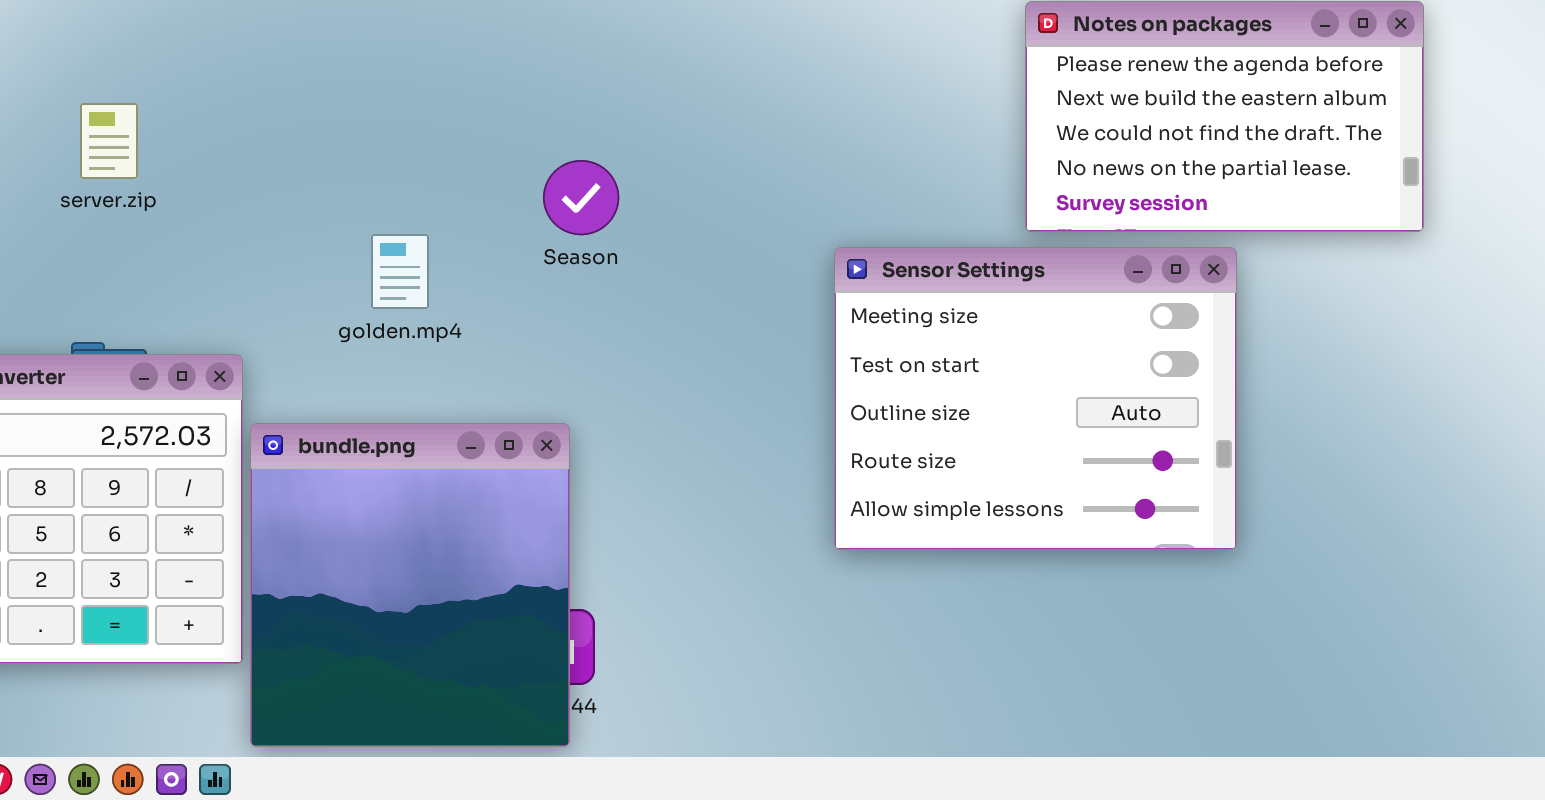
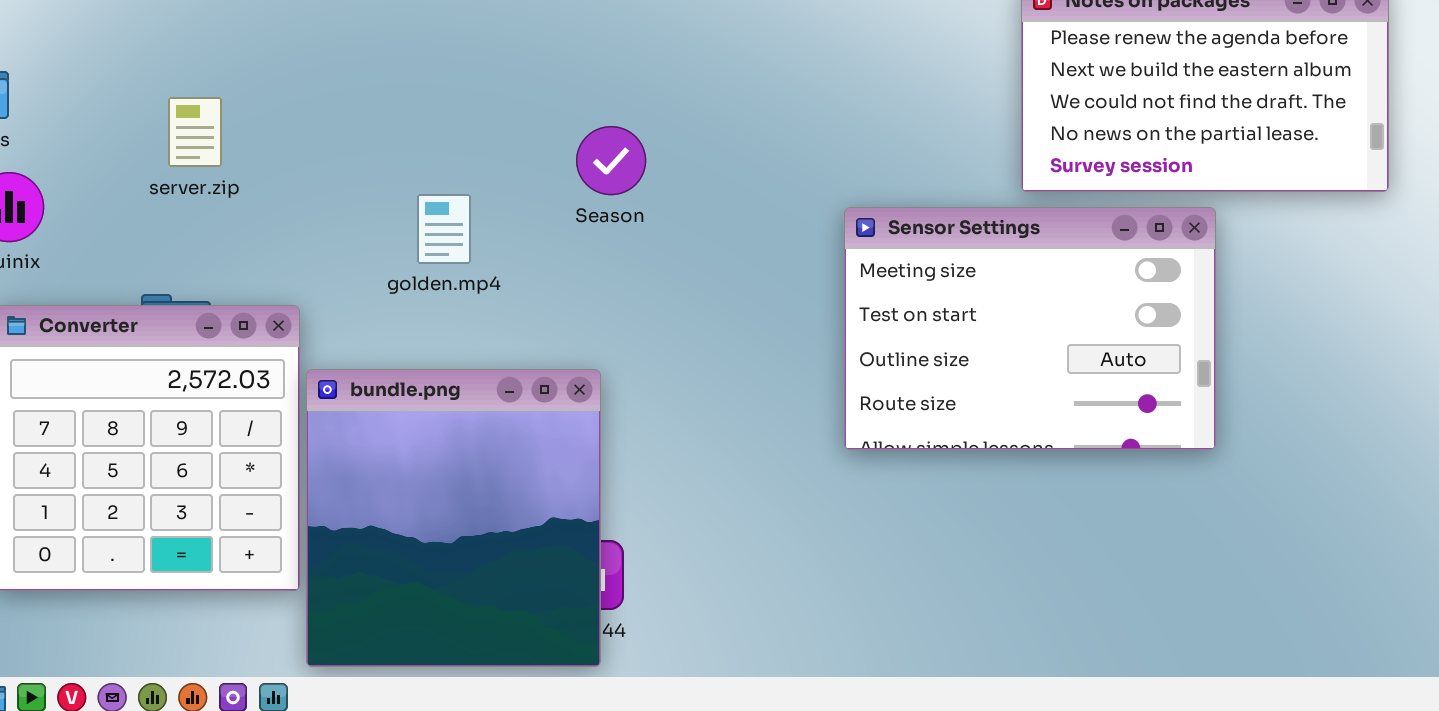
server.zip: [80,103,138,179] -> [168,97,222,167], moved
Sensor Settings: [834,247,1237,550] -> [844,207,1216,450], resized

